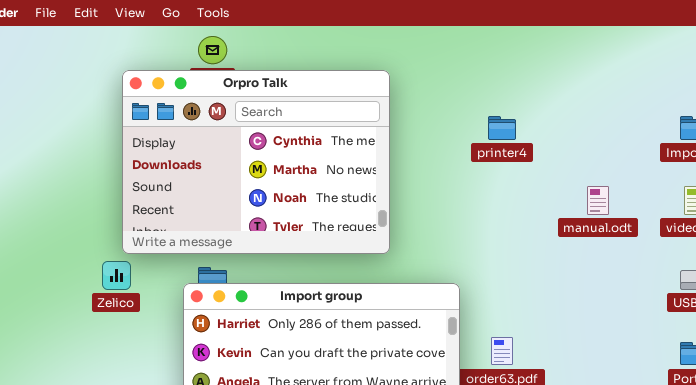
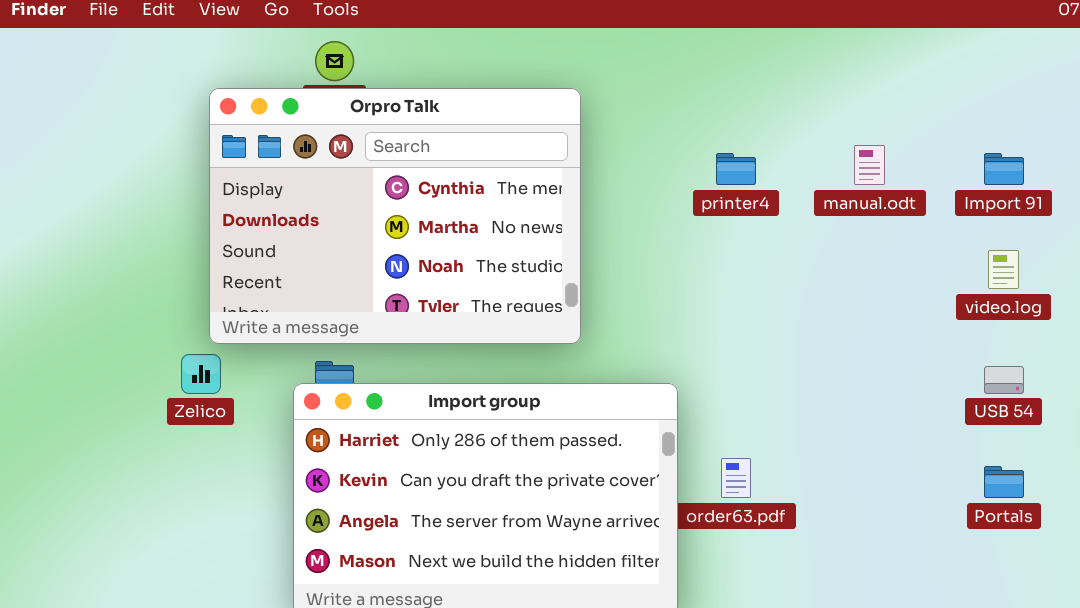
manual.odt: [587,186,609,215] -> [854,145,885,185], moved

